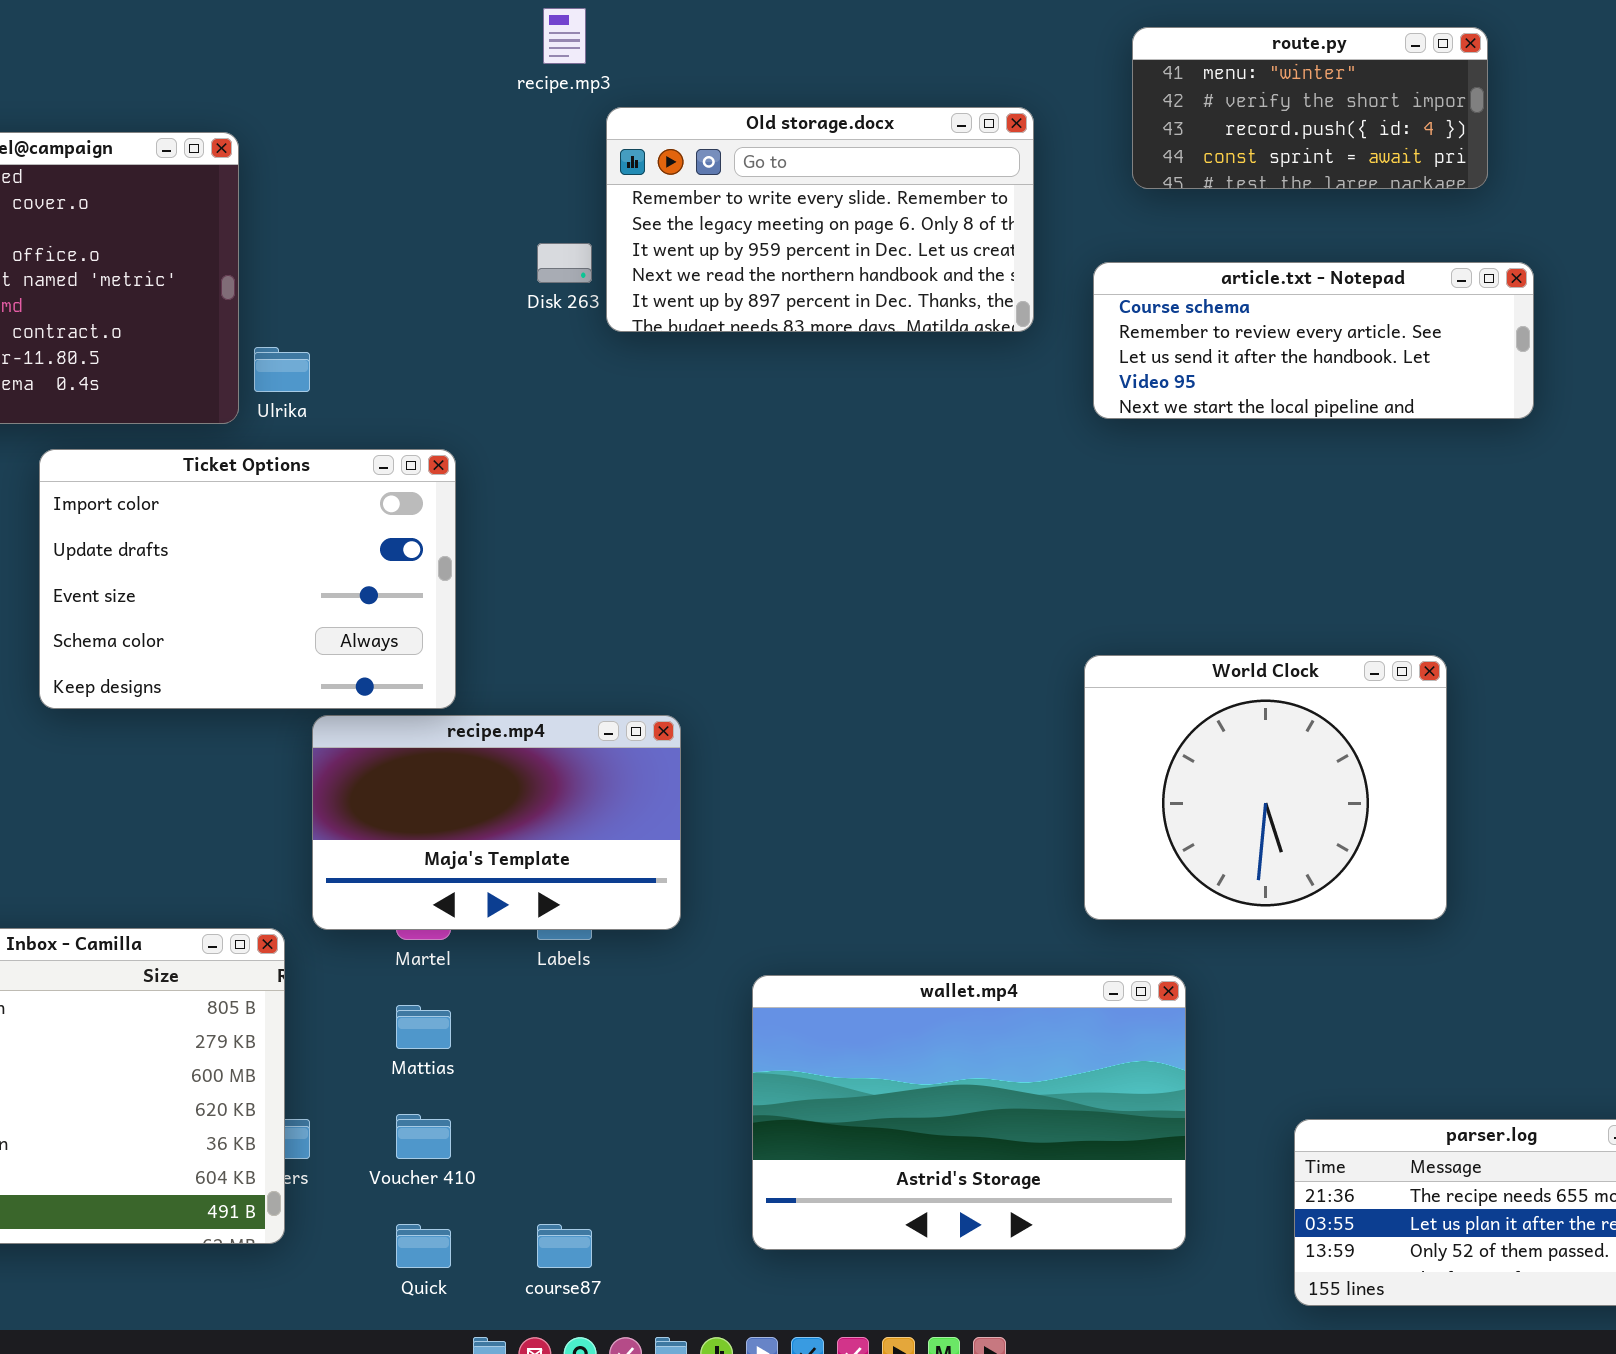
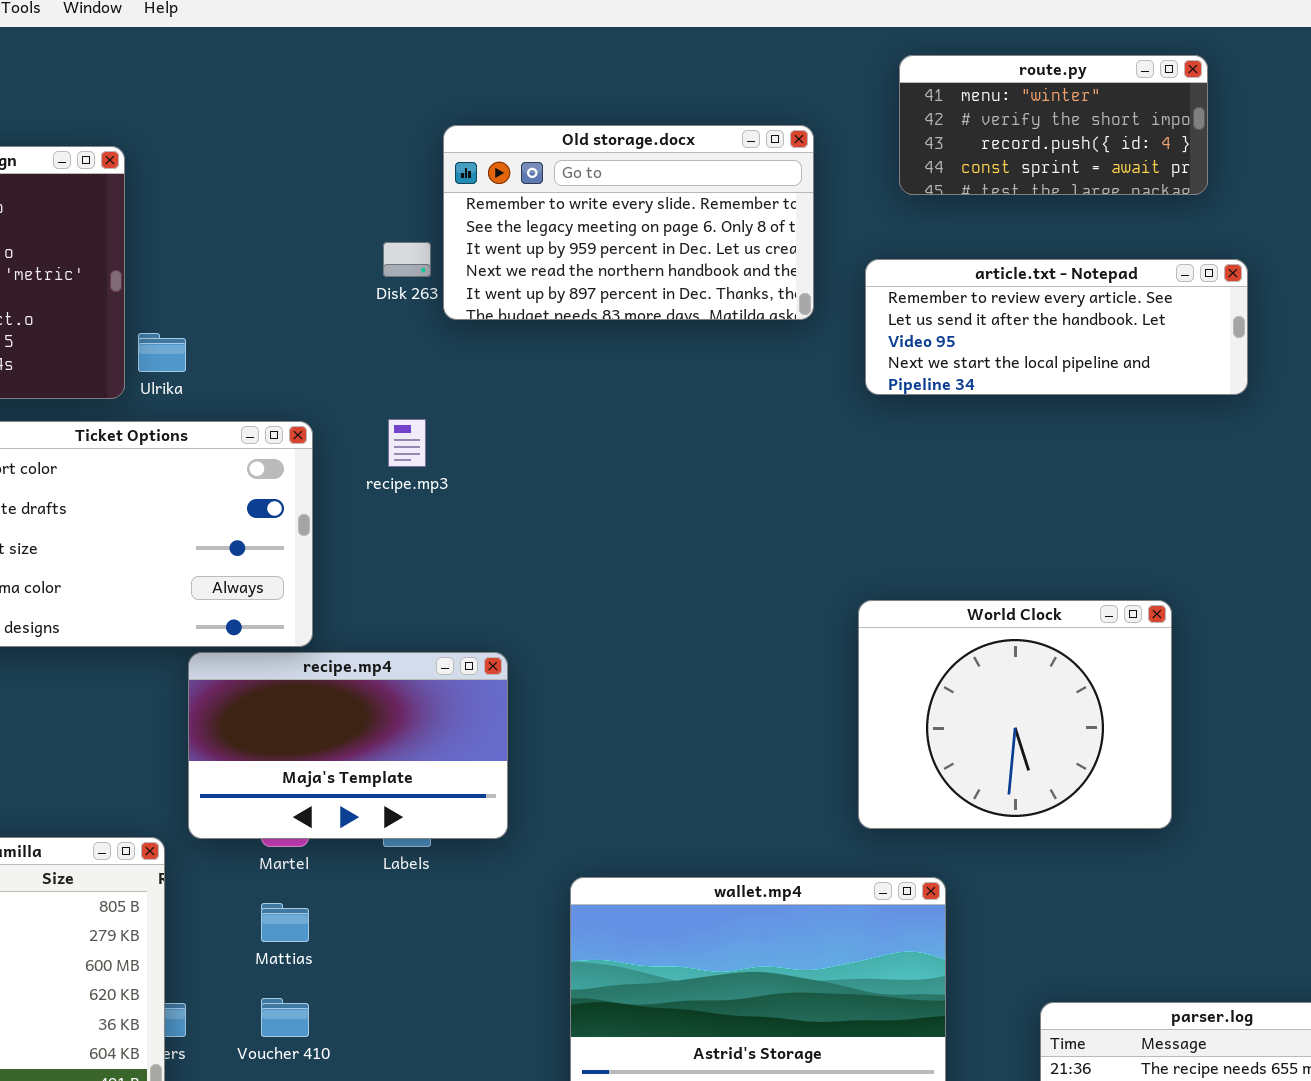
recipe.mp3: [543,8,586,64] -> [388,419,426,467], moved
article.txt - Notepad: [1093,262,1534,419] -> [865,259,1248,395], scrolled down 1 row

